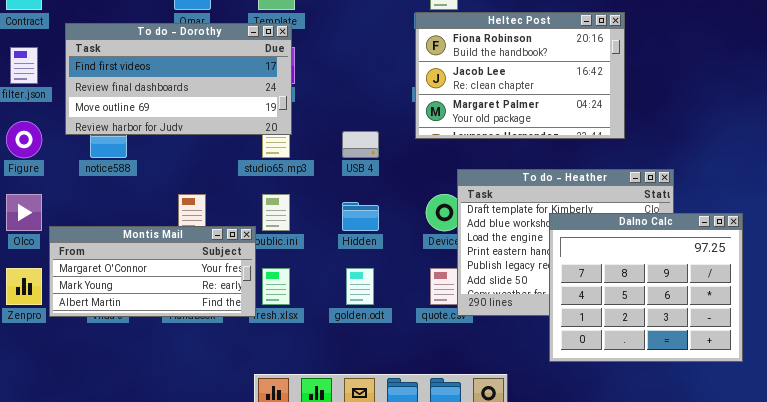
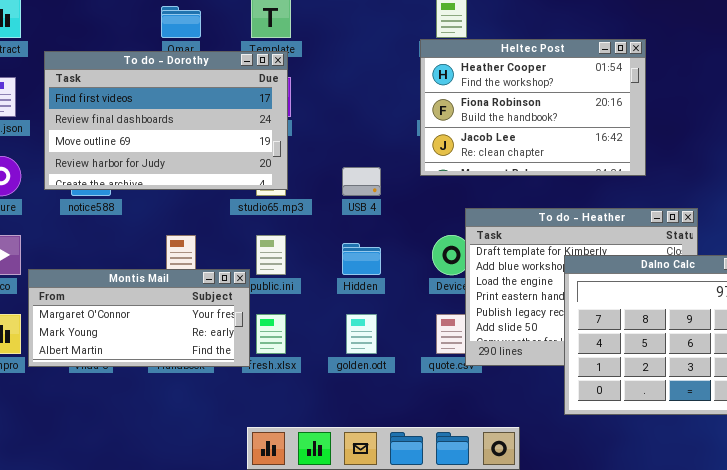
Heltec Post: [415,12,625,139] -> [420,39,646,176], scrolled up 1 row
To do - Dorothy: [65,23,292,135] -> [44,51,288,190], resized

